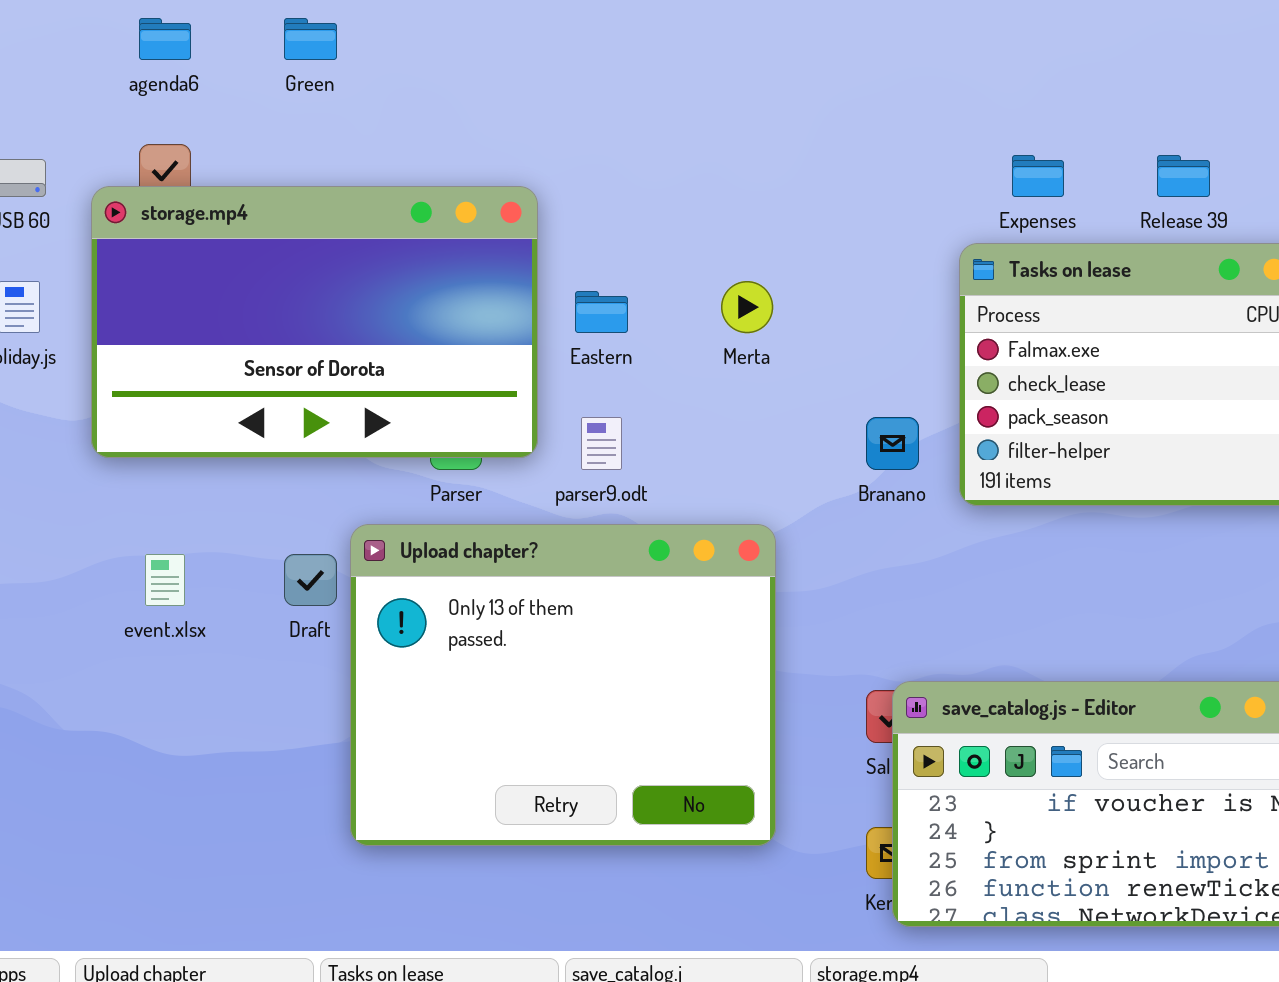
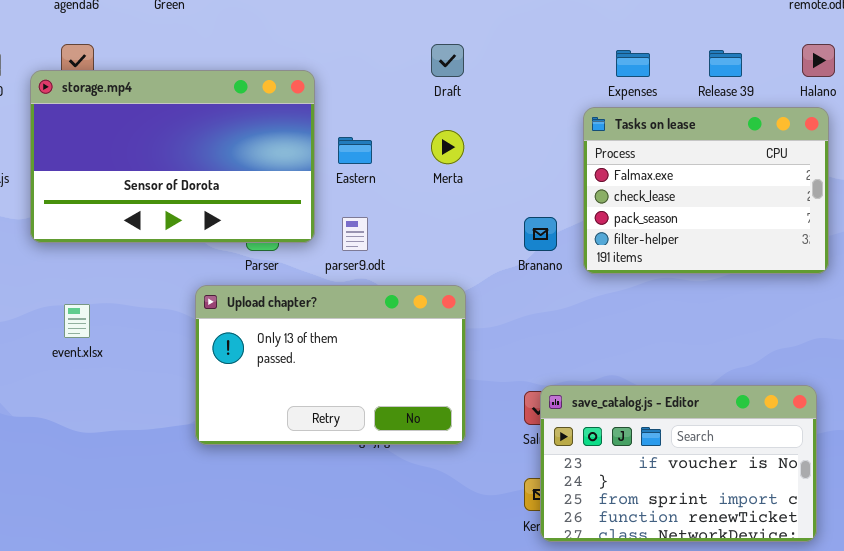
Upload chapter?: [350,524,776,846] -> [195,285,466,445], resized
Draft: [284,554,337,606] -> [431,44,464,77], moved

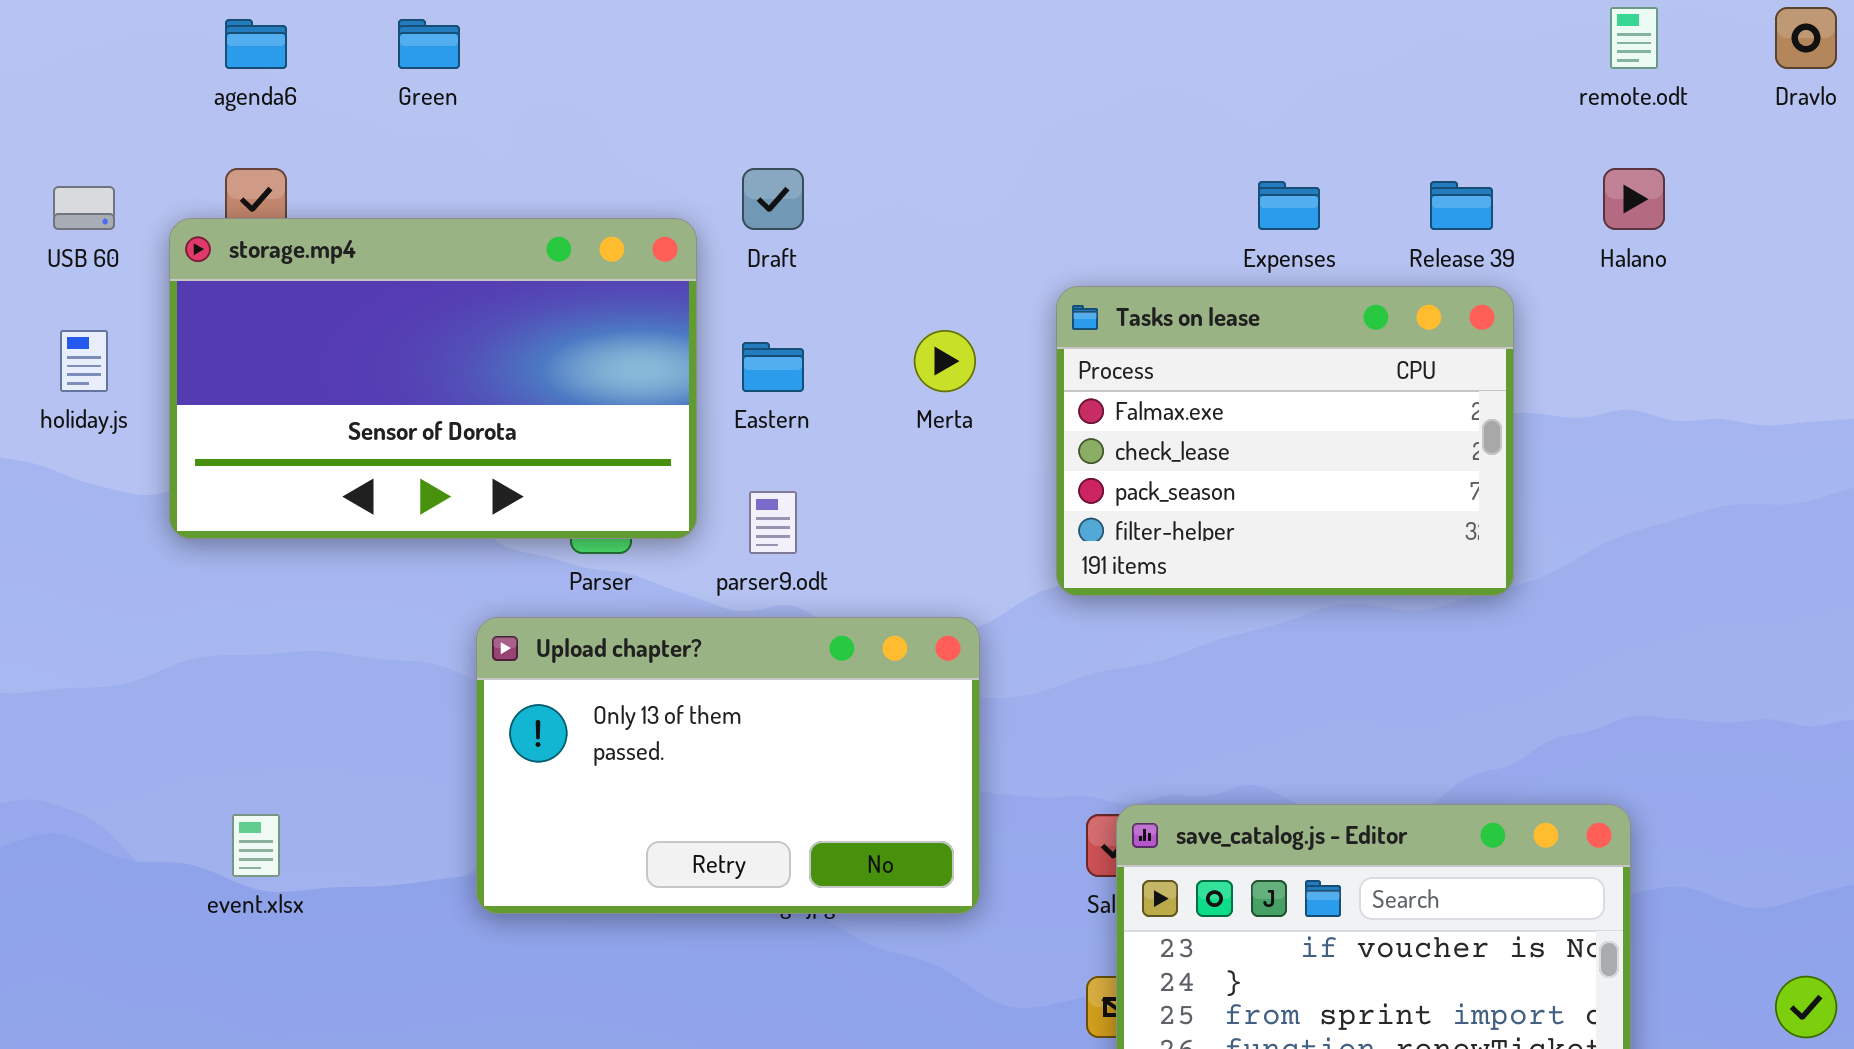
Draft: [431,44,464,77] -> [742,168,804,230], moved
Tasks on lease: [583,107,829,274] -> [1056,286,1514,596], moved
event.xlsx: [64,304,90,338] -> [232,814,280,877], moved

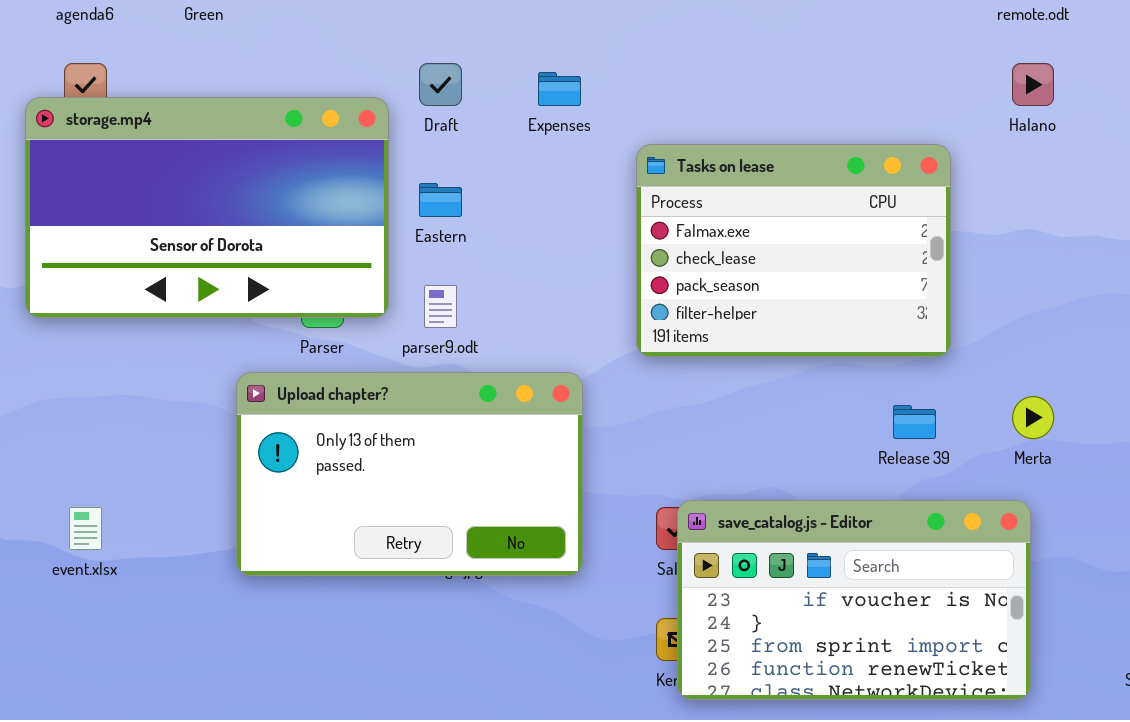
Expenses: [1258,181,1320,230] -> [538,72,581,106], moved
Release 39: [1430,181,1493,230] -> [893,405,936,439], moved
Merta: [914,330,976,392] -> [1012,396,1054,439], moved

